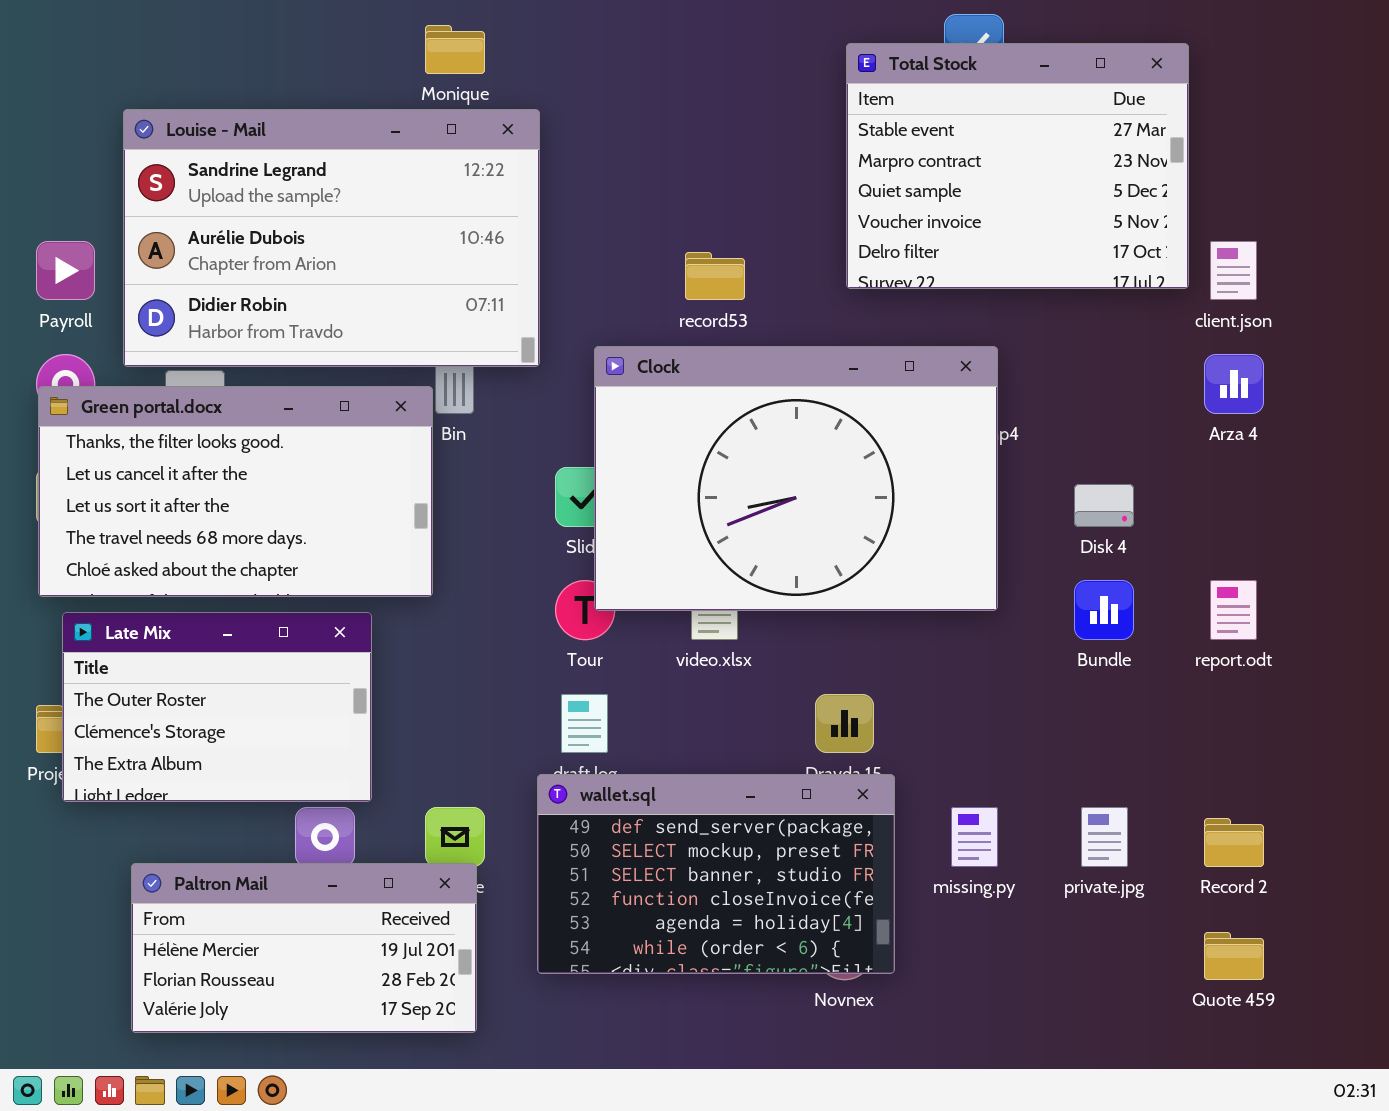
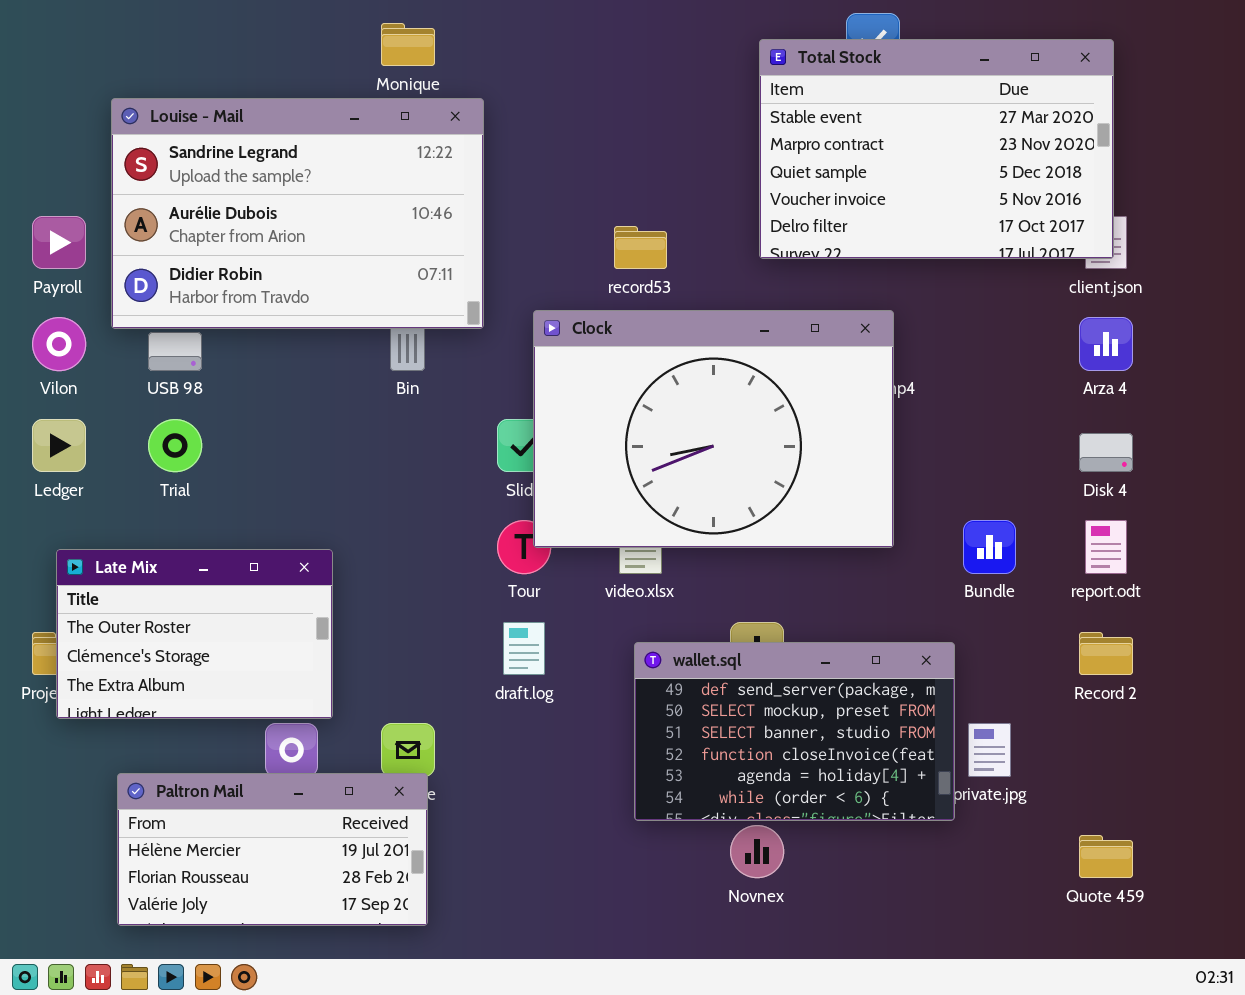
Total Stock: [846,43,1189,289] -> [759,39,1114,259], resized
Green portal.docx: [38,386,433,597] -> none, closed
Disk 4: [1074,484,1134,527] -> [1079,433,1133,472], moved
wallet.sql: [537,774,895,974] -> [634,642,955,821], moved
Record 2: [1204,818,1264,867] -> [1079,632,1133,675], moved

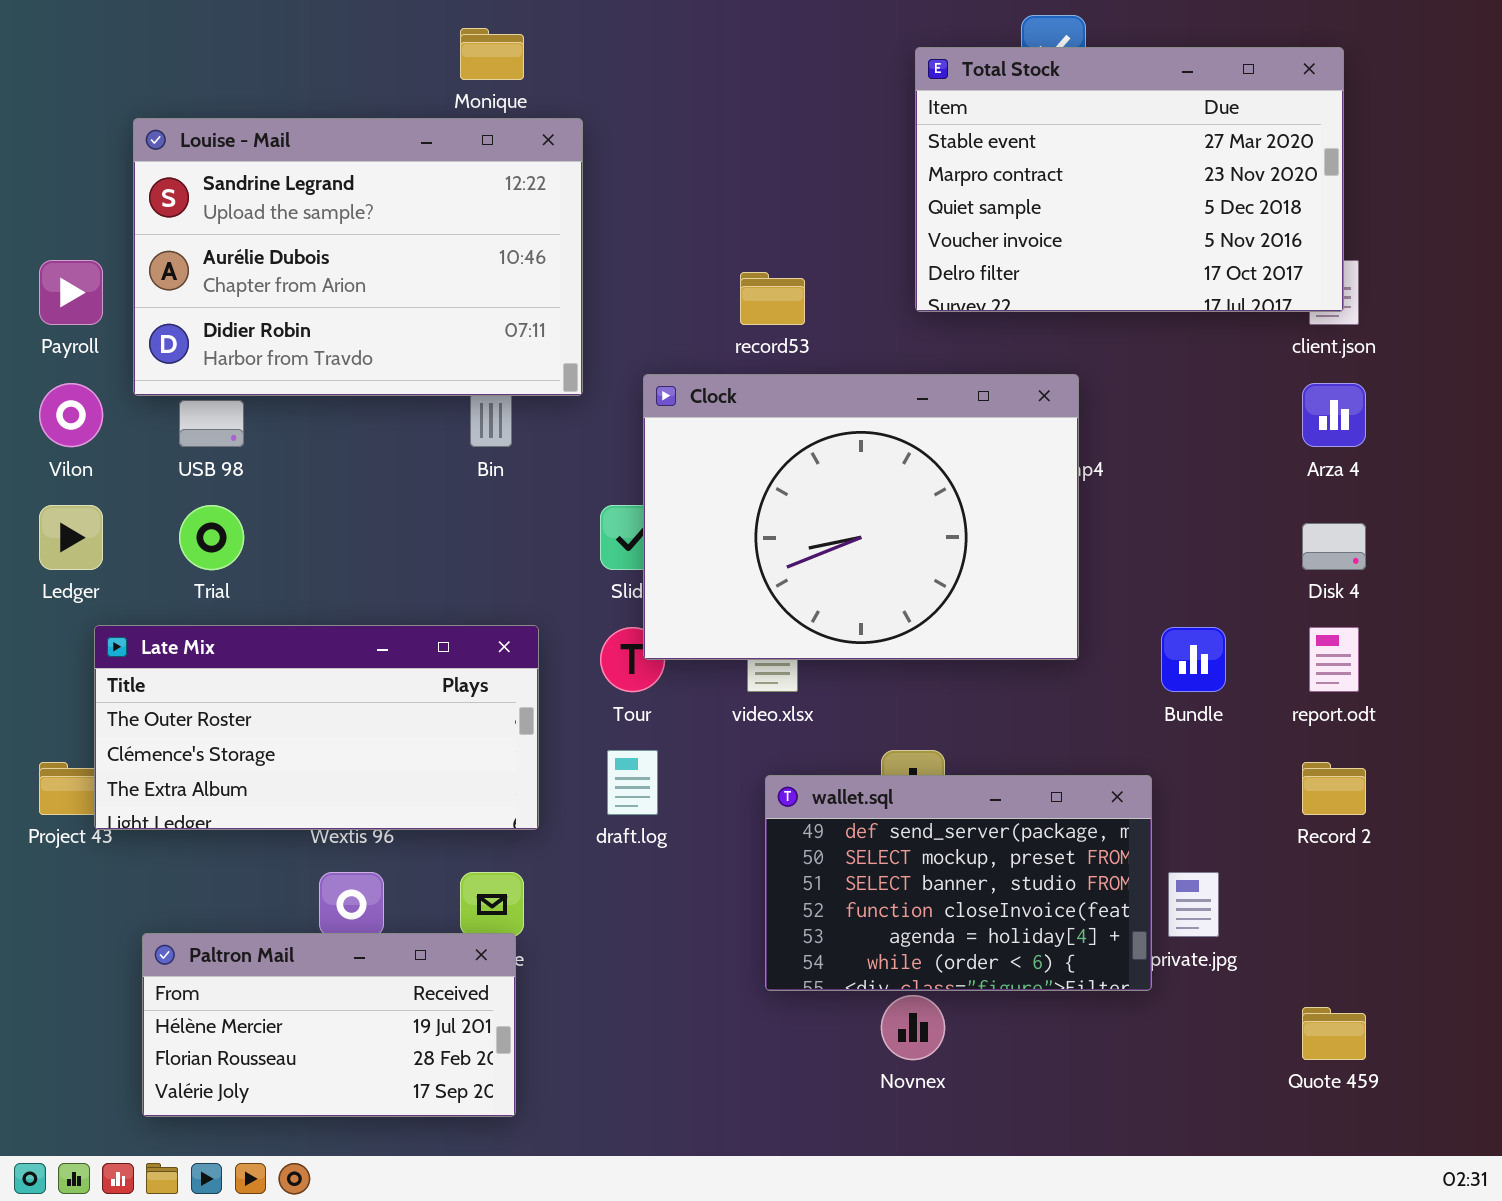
Late Mix: [56,549,333,719] -> [94,625,539,830], moved, resized

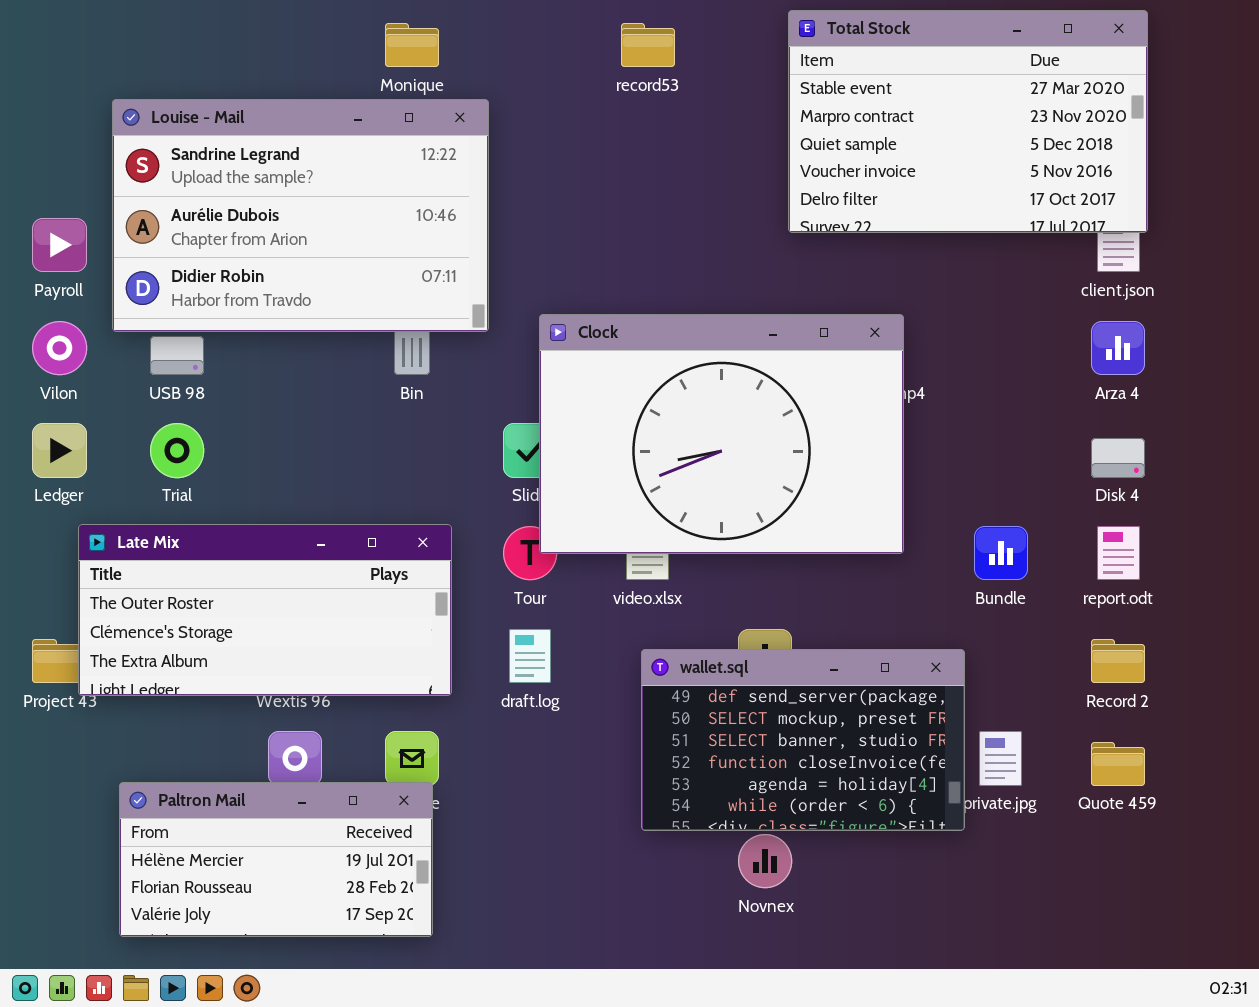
Total Stock: [915,47,1344,312] -> [788,10,1148,233], moved
record53: [740,272,805,325] -> [621,23,675,67], moved
Quote 459: [1302,1007,1366,1060] -> [1091,742,1145,786], moved

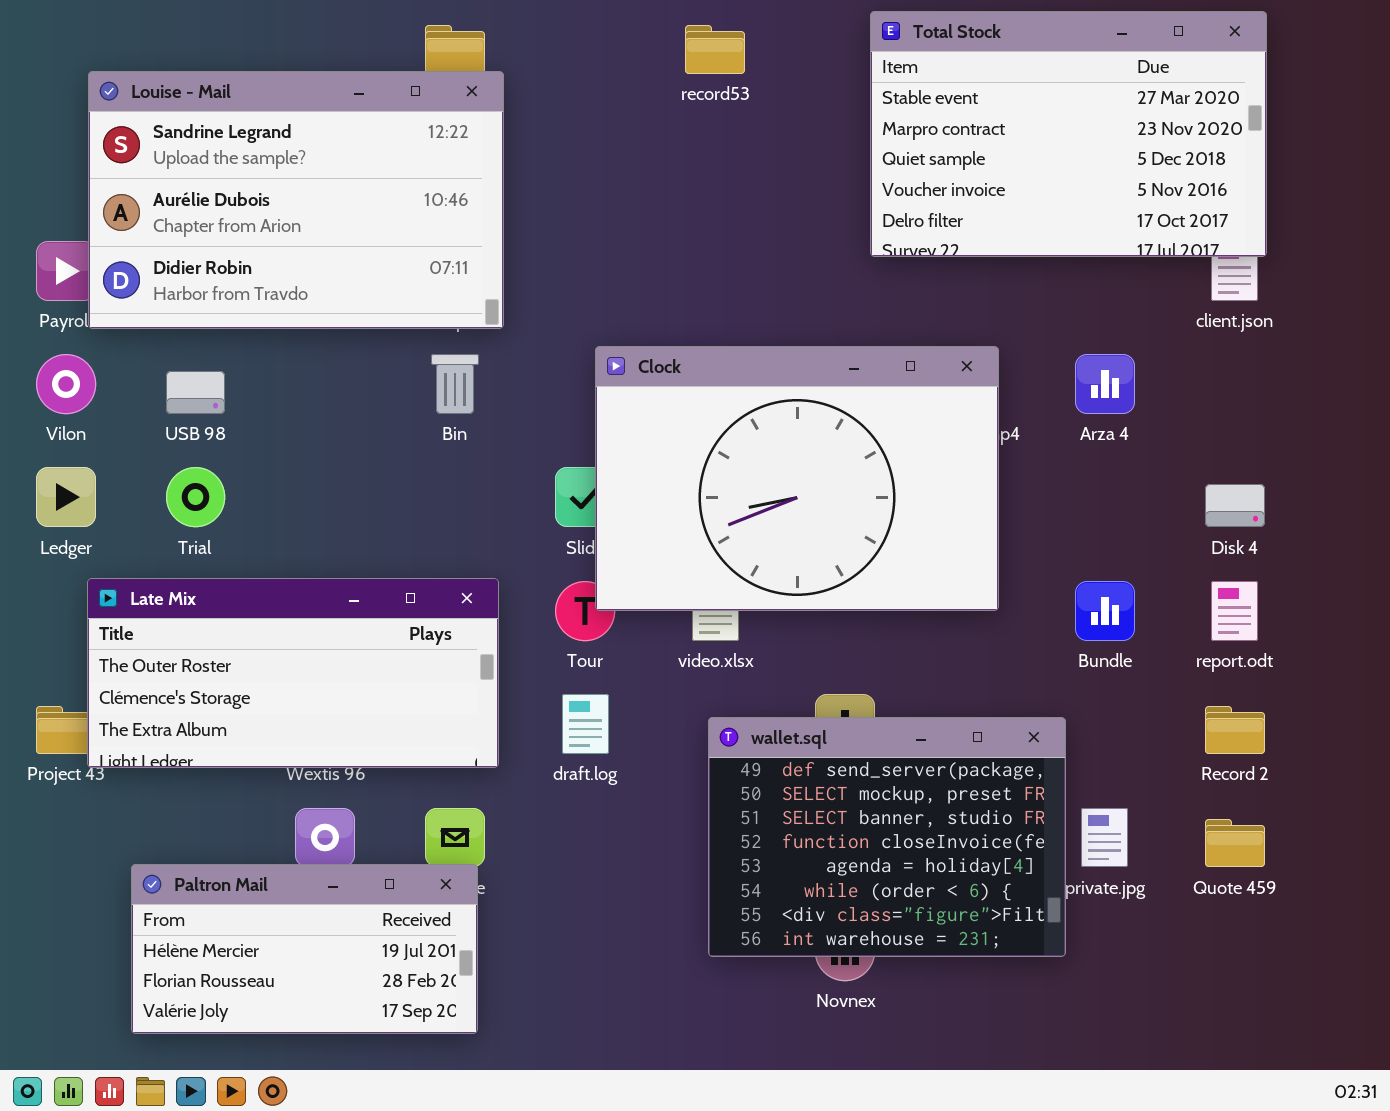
Louise - Mail: [112,99,489,332] -> [88,71,504,329], moved
Arza 4: [1091,321,1145,375] -> [1075,354,1135,414], moved
wallet.sql: [641,649,965,831] -> [708,717,1066,957], resized

